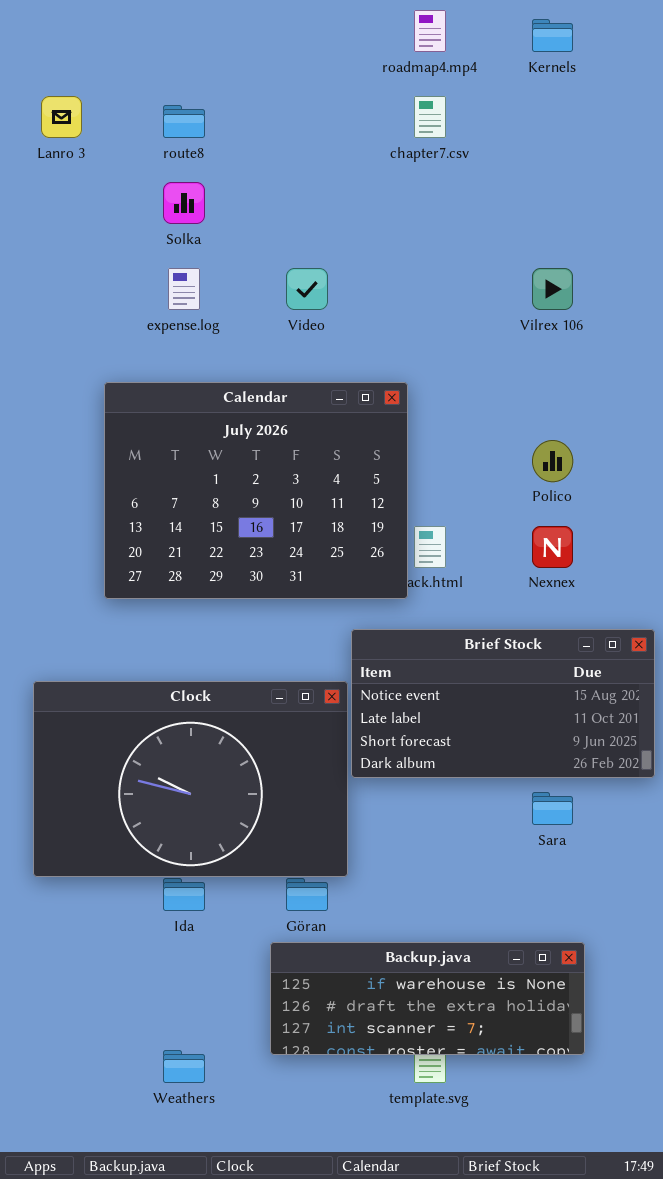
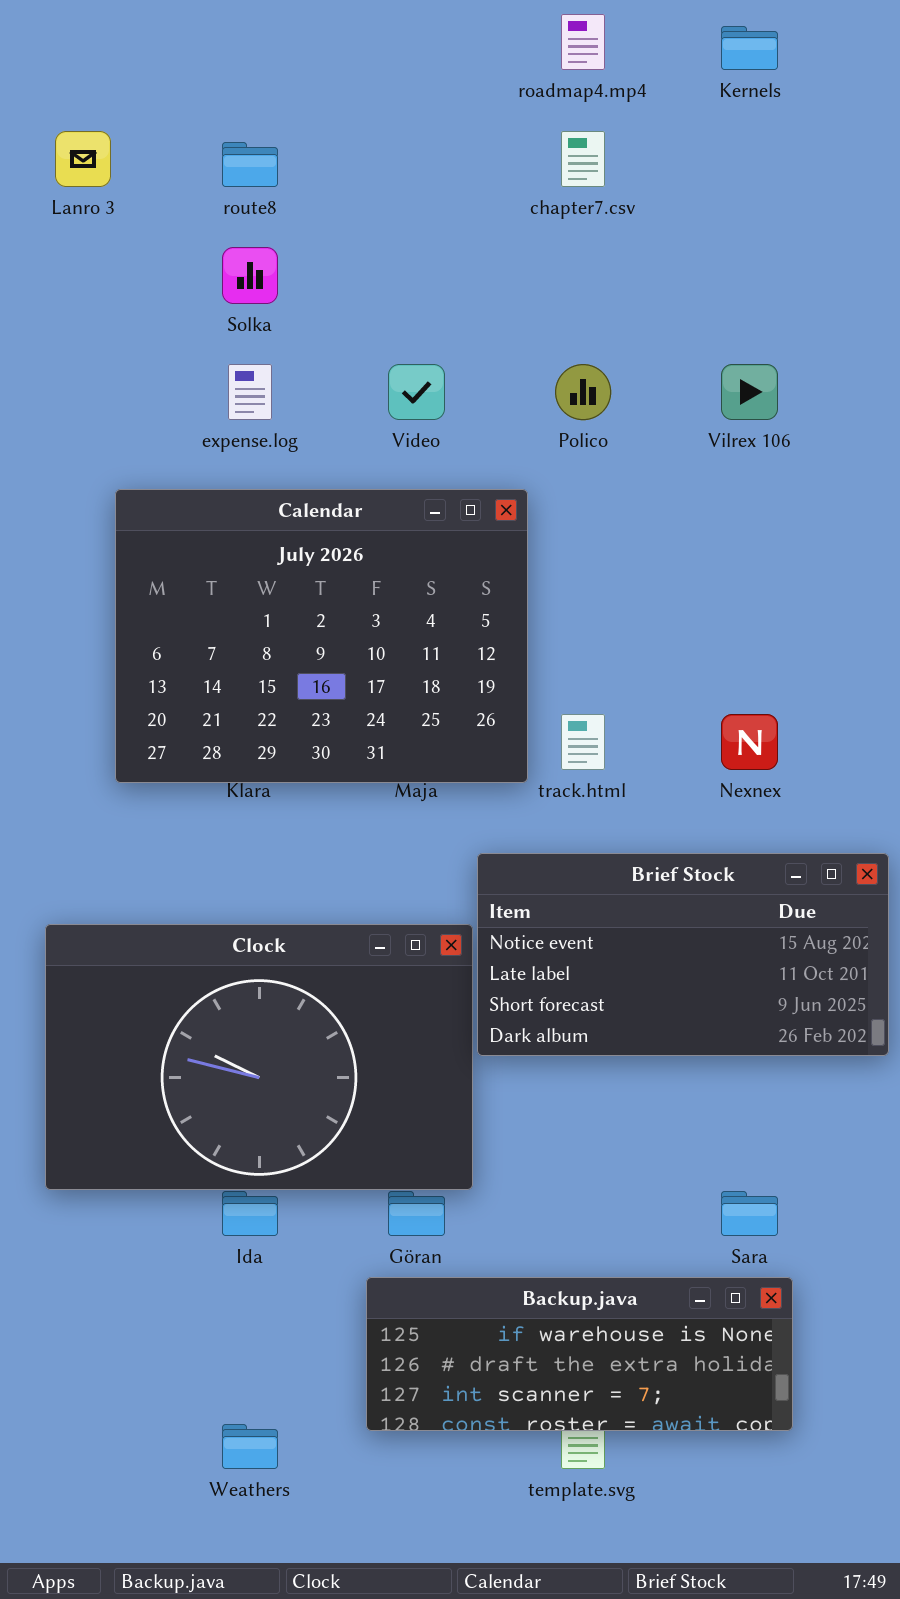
Calendar: [104,382,408,599] -> [115,489,528,783], moved
Polico: [532,440,573,482] -> [555,364,611,420], moved
Sara: [532,792,573,825] -> [721,1191,778,1236], moved

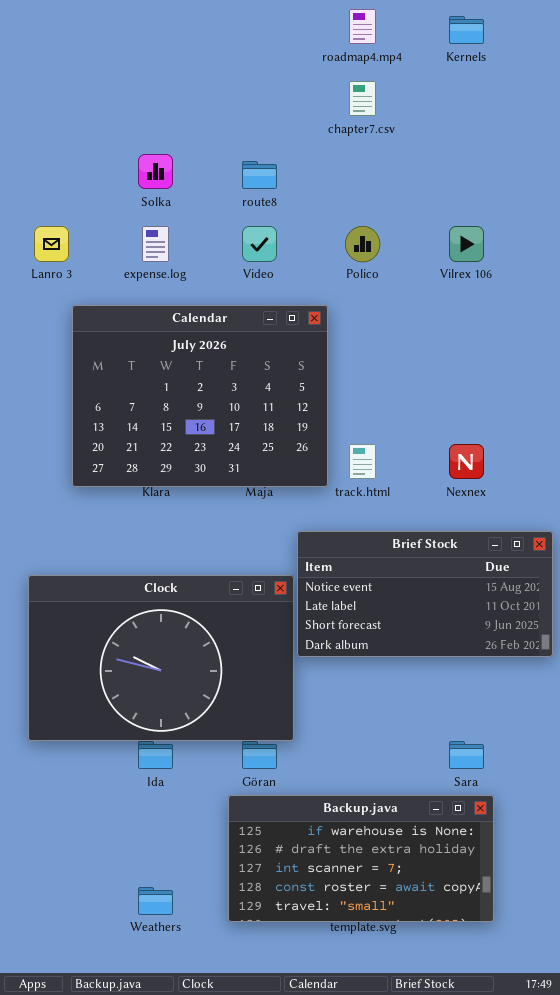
Lanro 3: [55,131,111,187] -> [34,226,69,262], moved
route8: [222,142,278,187] -> [242,161,277,189], moved
Backup.java: [366,1277,793,1431] -> [228,795,494,922], resized

